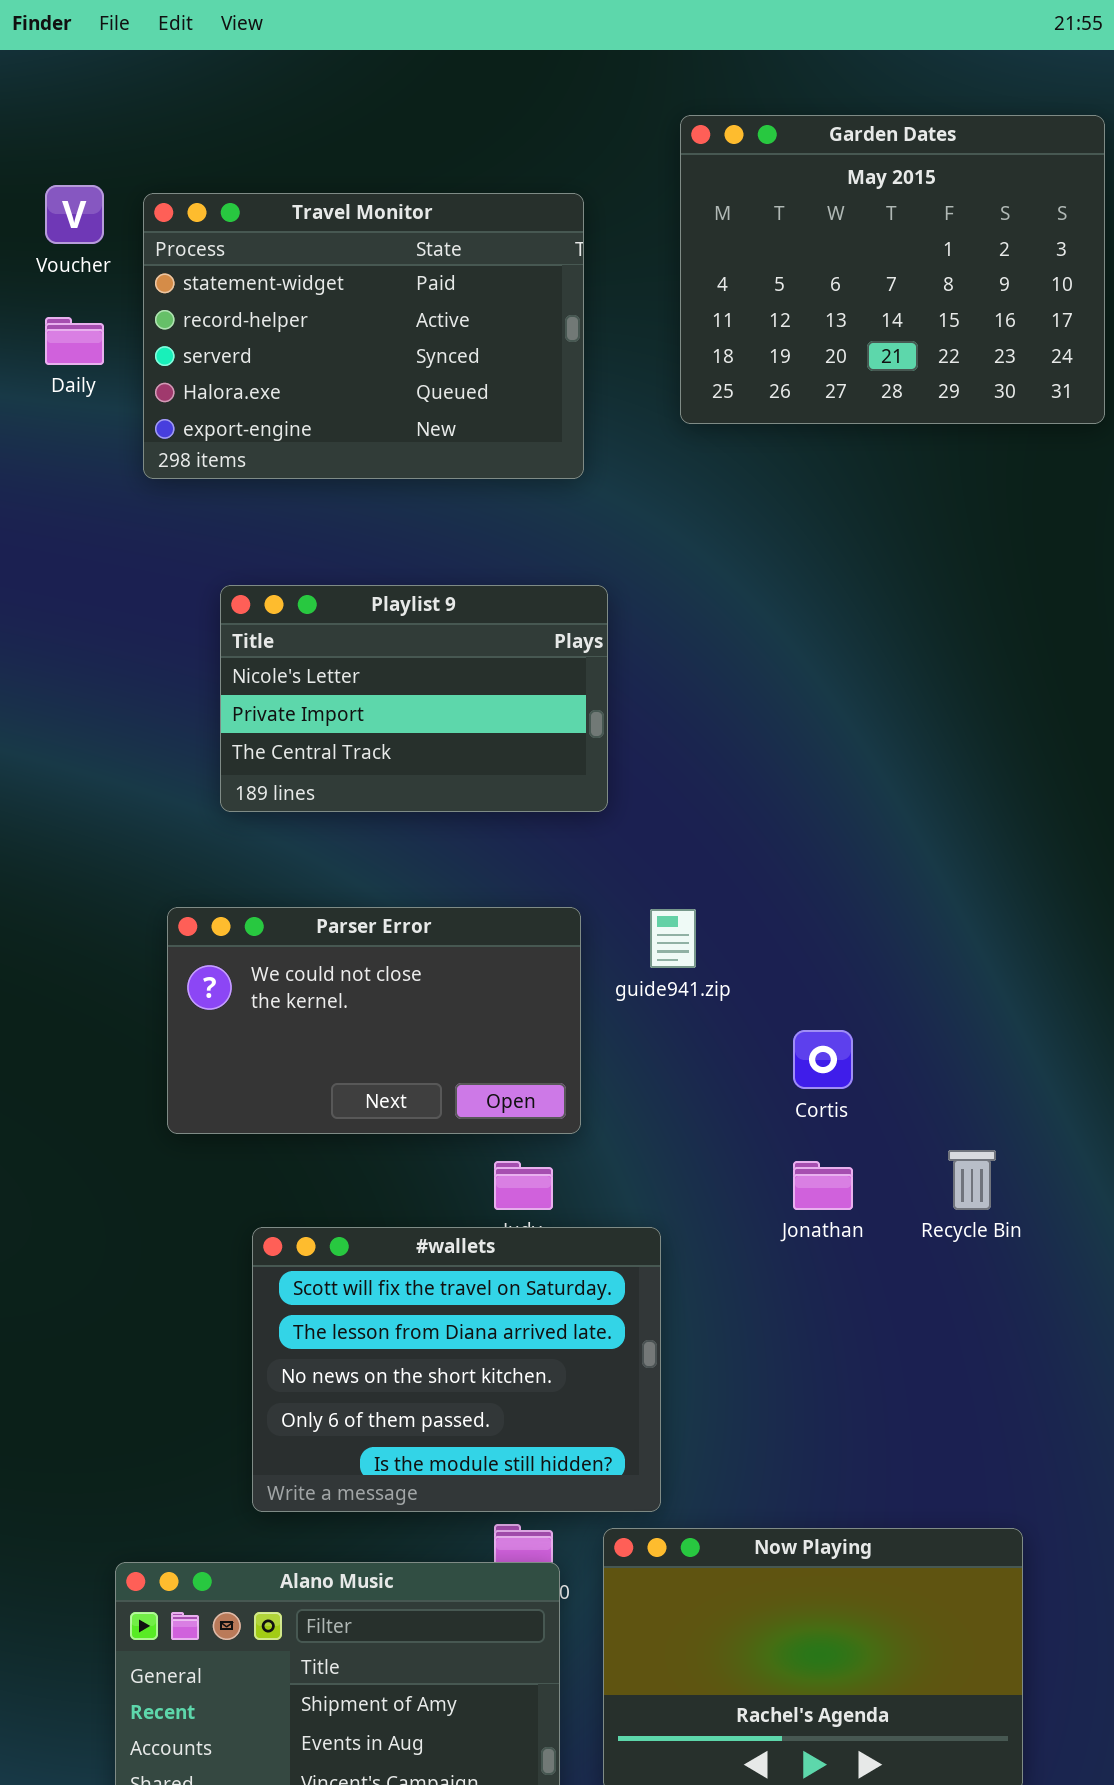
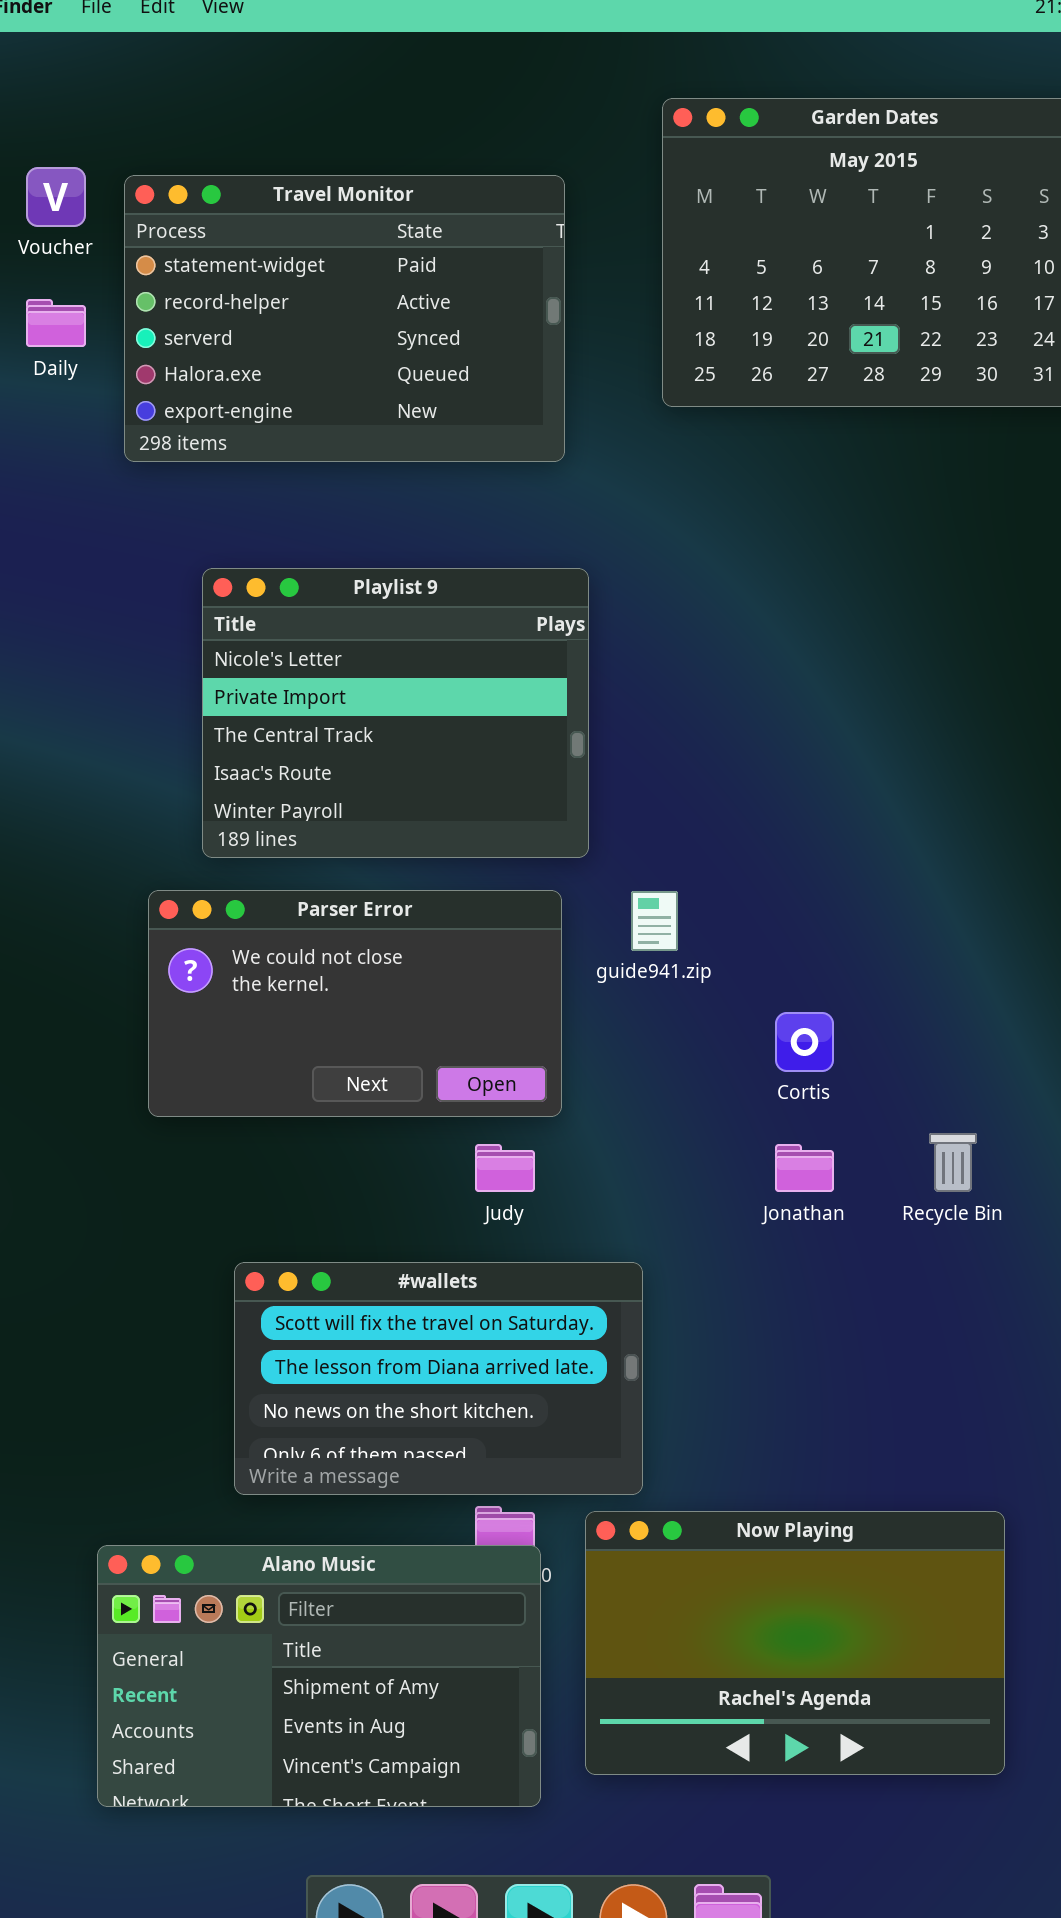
Playlist 9: [220,585,608,812] -> [202,568,589,858], resized
#wallets: [252,1227,661,1512] -> [234,1262,643,1495], resized

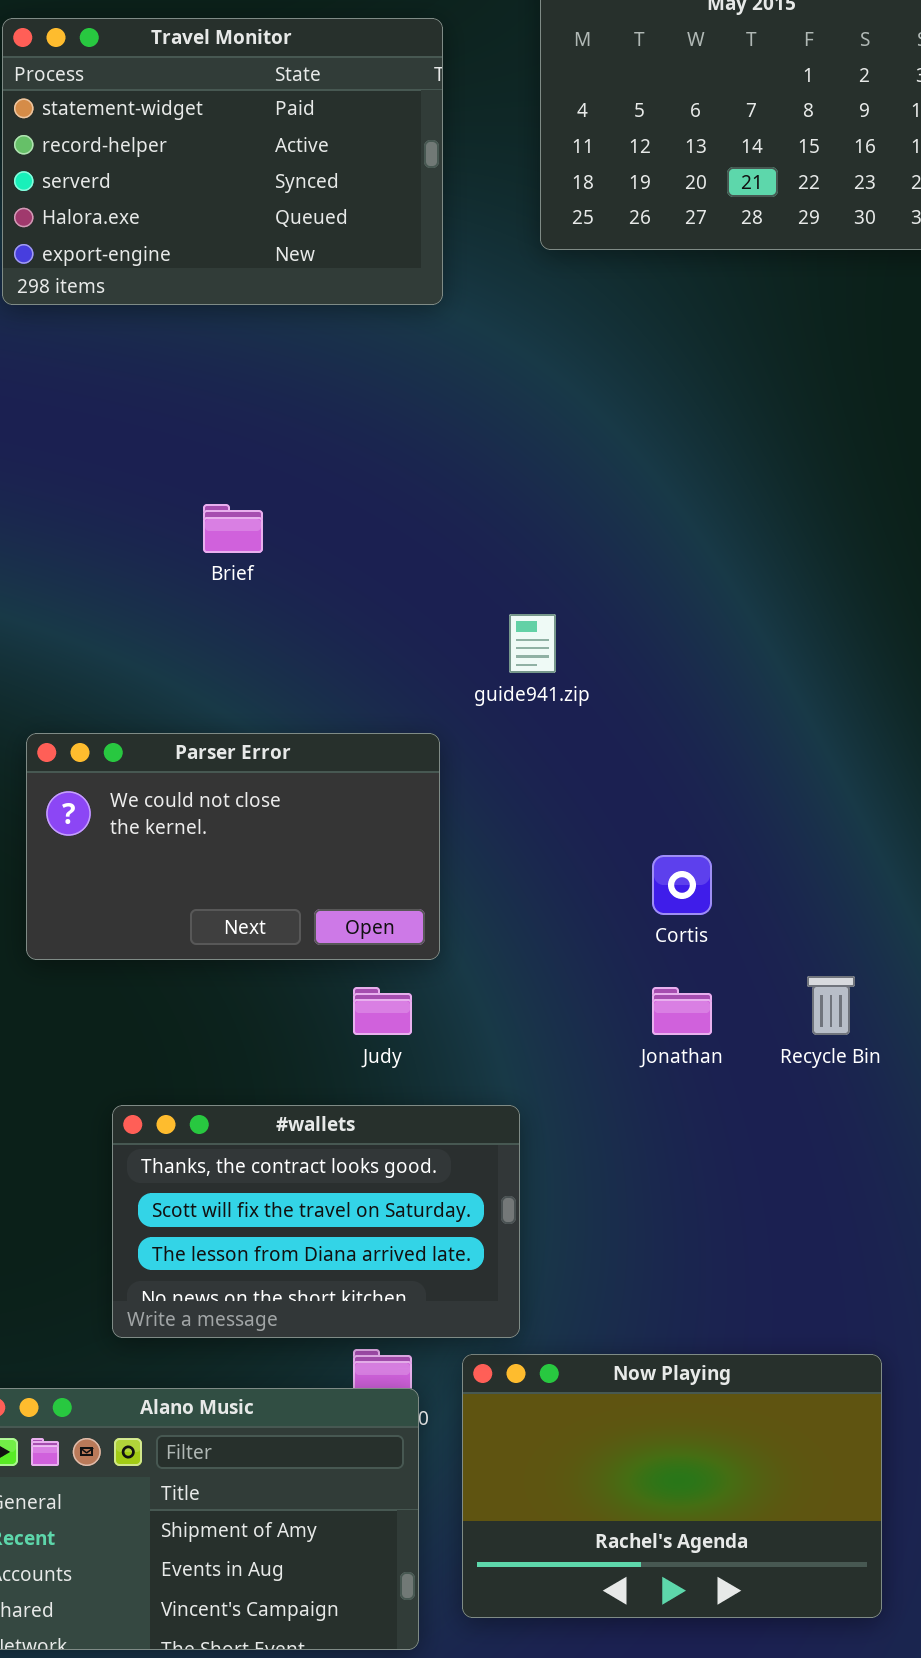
Playlist 9: [202,568,589,858] -> none, closed
guide941.zip: [631,891,678,951] -> [509,614,556,673], moved
#wallets: [234,1262,643,1495] -> [112,1105,520,1338], scrolled up 1 row

